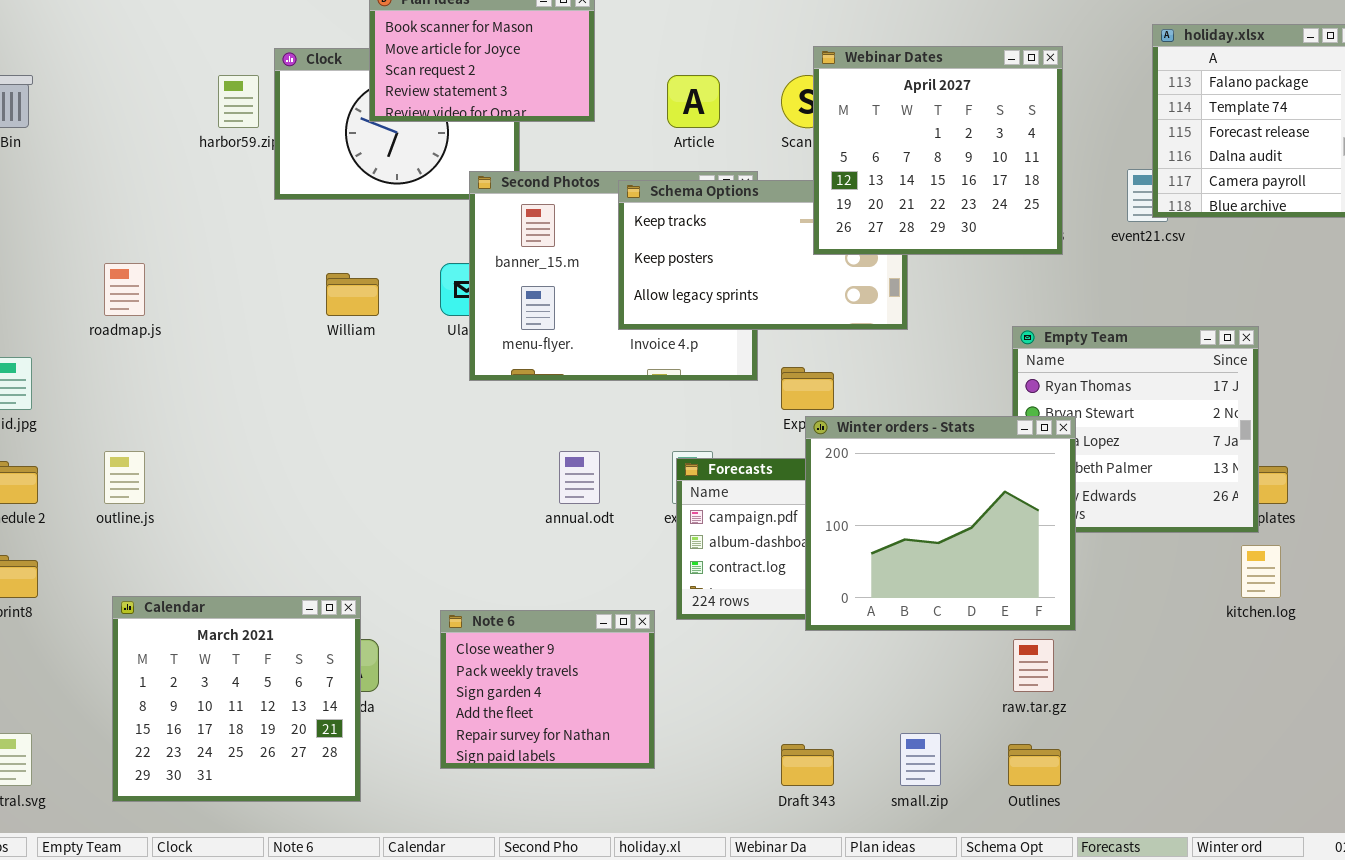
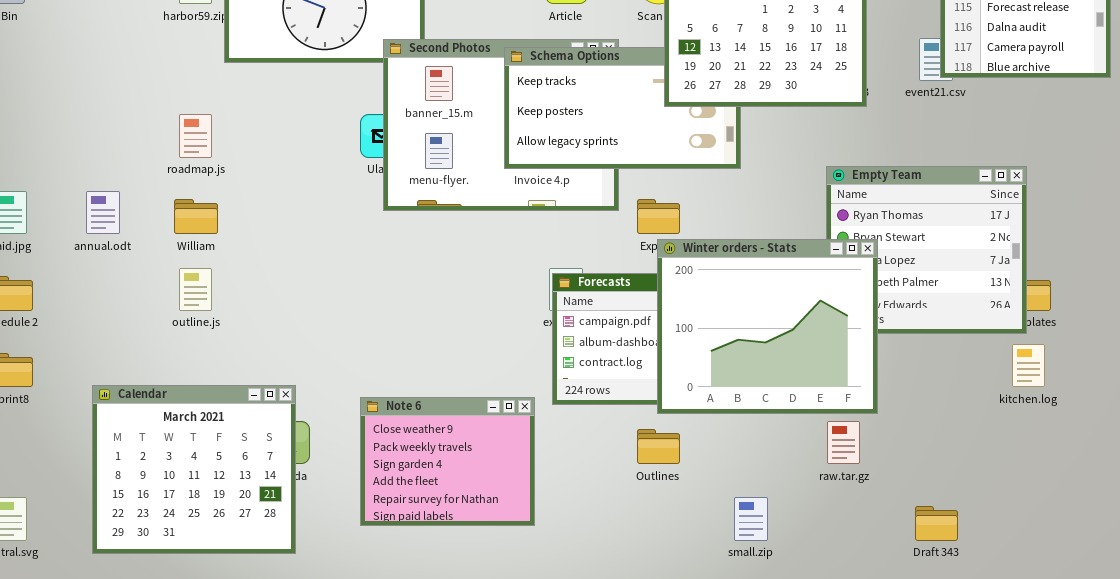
roadmap.js: [104,263,145,316] -> [179,114,212,158], moved
William: [326,273,379,316] -> [174,199,218,234], moved
outline.js: [104,451,145,504] -> [179,268,212,311], moved
annual.odt: [559,451,600,504] -> [86,191,120,234], moved
Draft 343: [781,744,834,786] -> [915,506,958,541], moved
Outlines: [1008,744,1061,786] -> [637,429,680,464], moved

